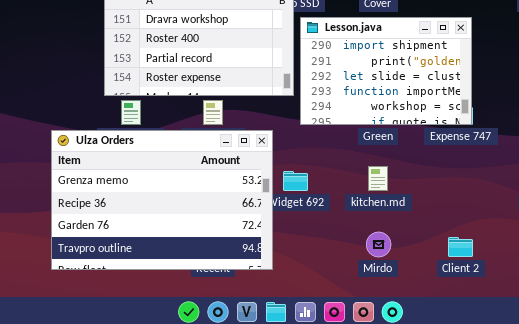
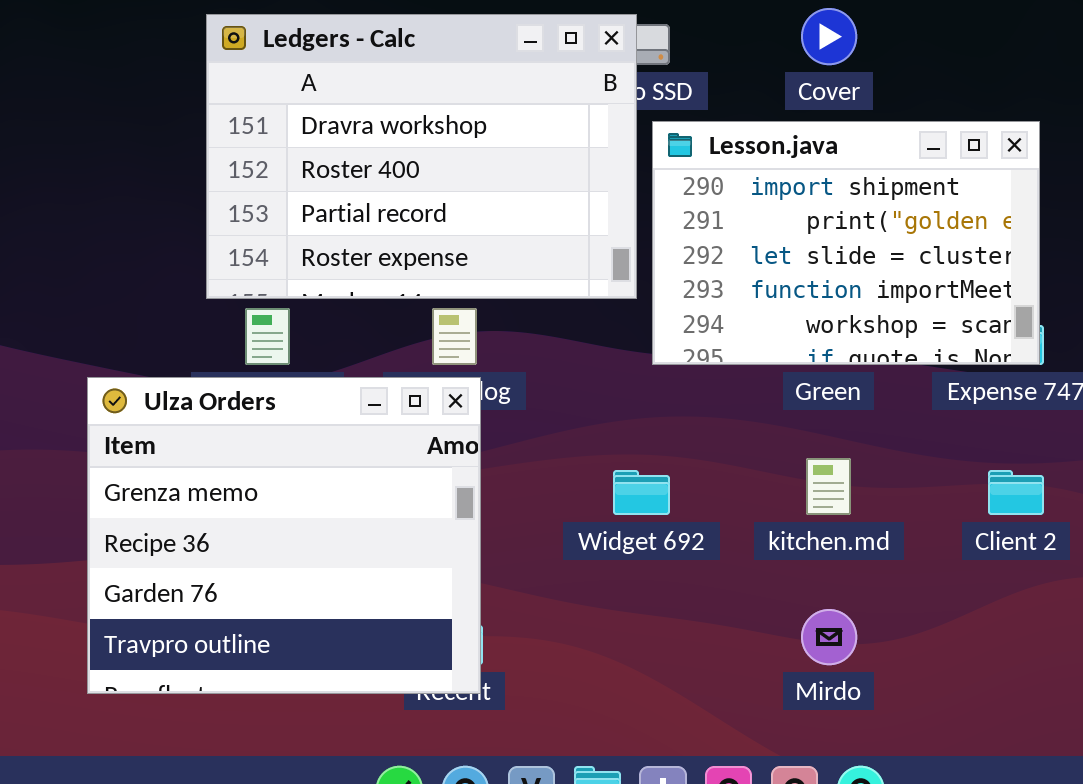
Ulza Orders: [51,130,273,270] -> [87,377,481,694], resized
Client 2: [448,237,473,257] -> [988,470,1044,515], moved

